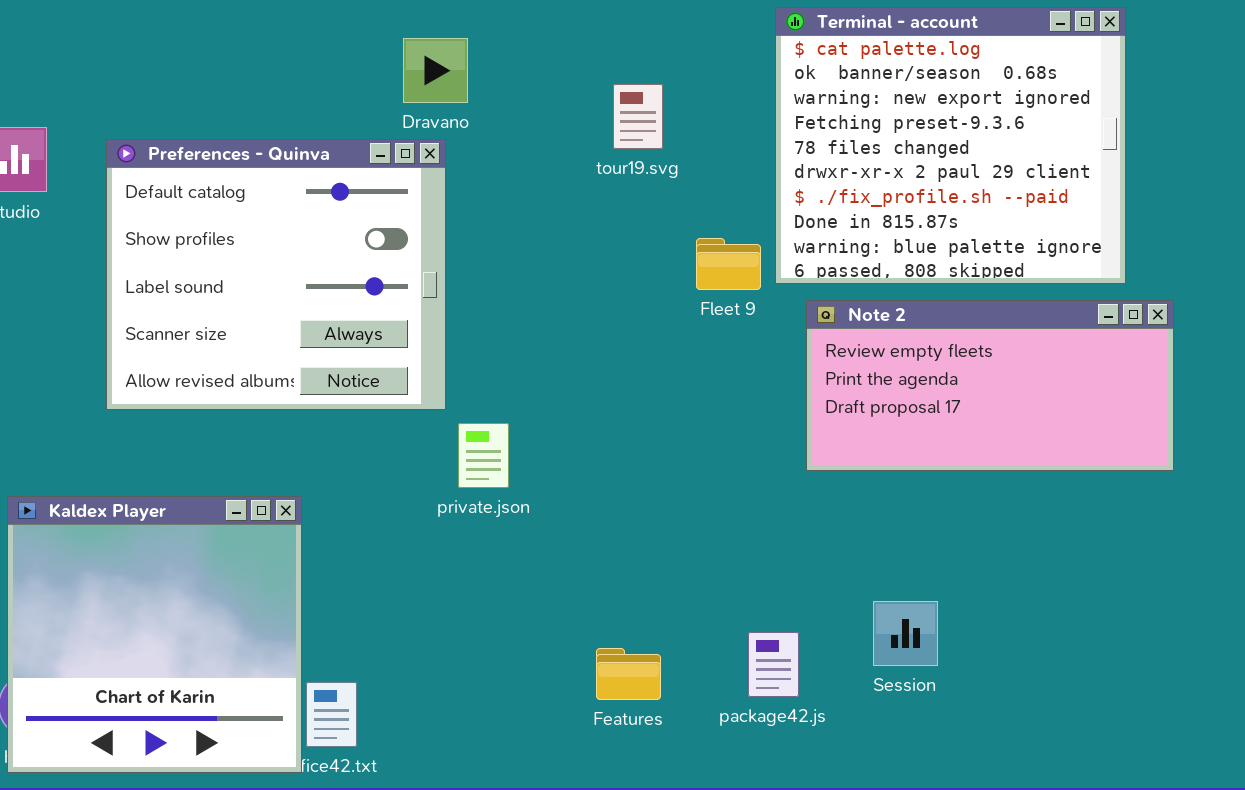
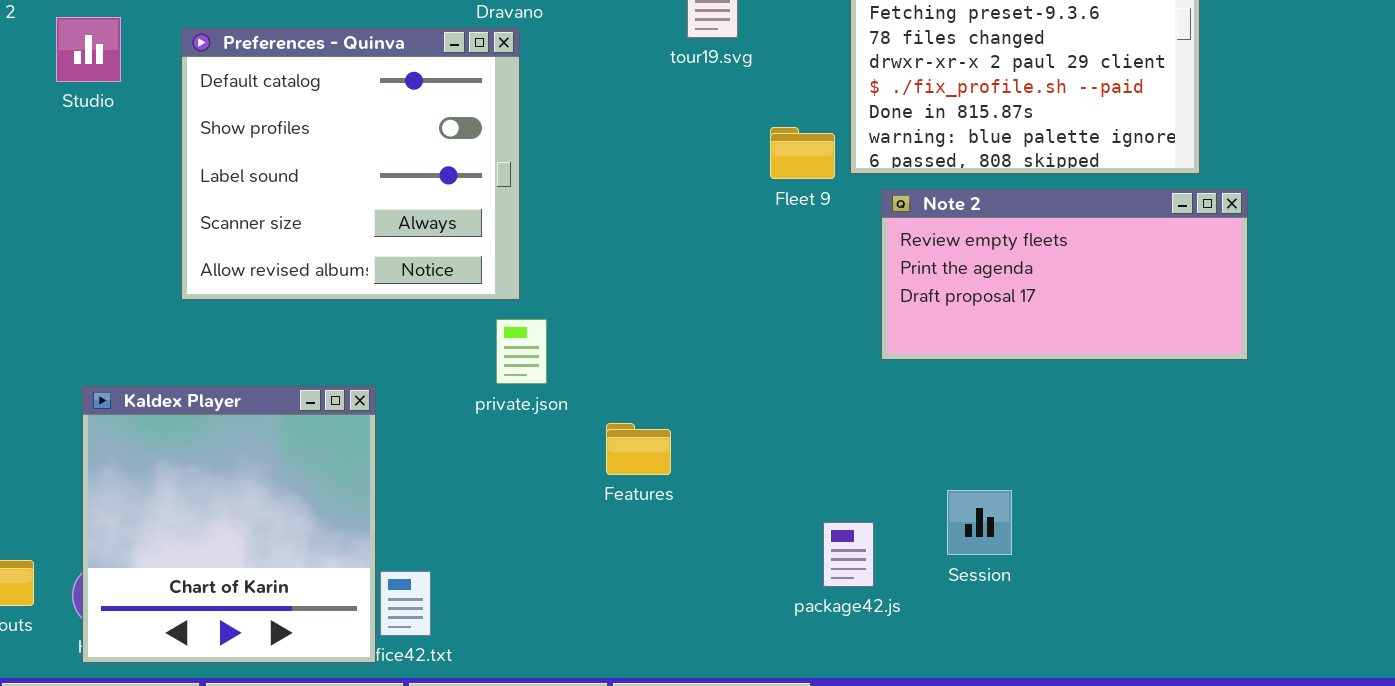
private.json: [458,423,509,488] -> [496,319,547,384], moved
Features: [596,648,661,700] -> [606,423,671,475], moved

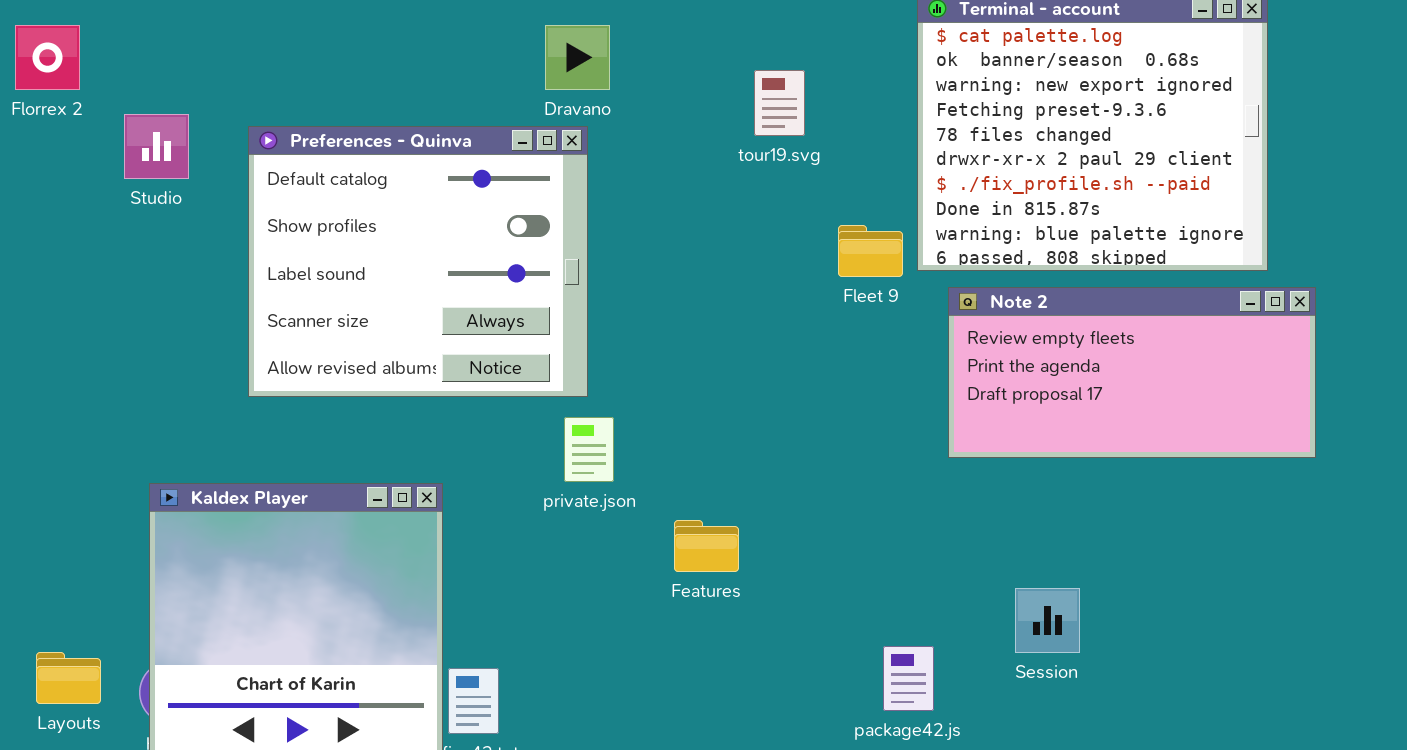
package42.js: [823,522,874,587] -> [883,646,934,711], moved

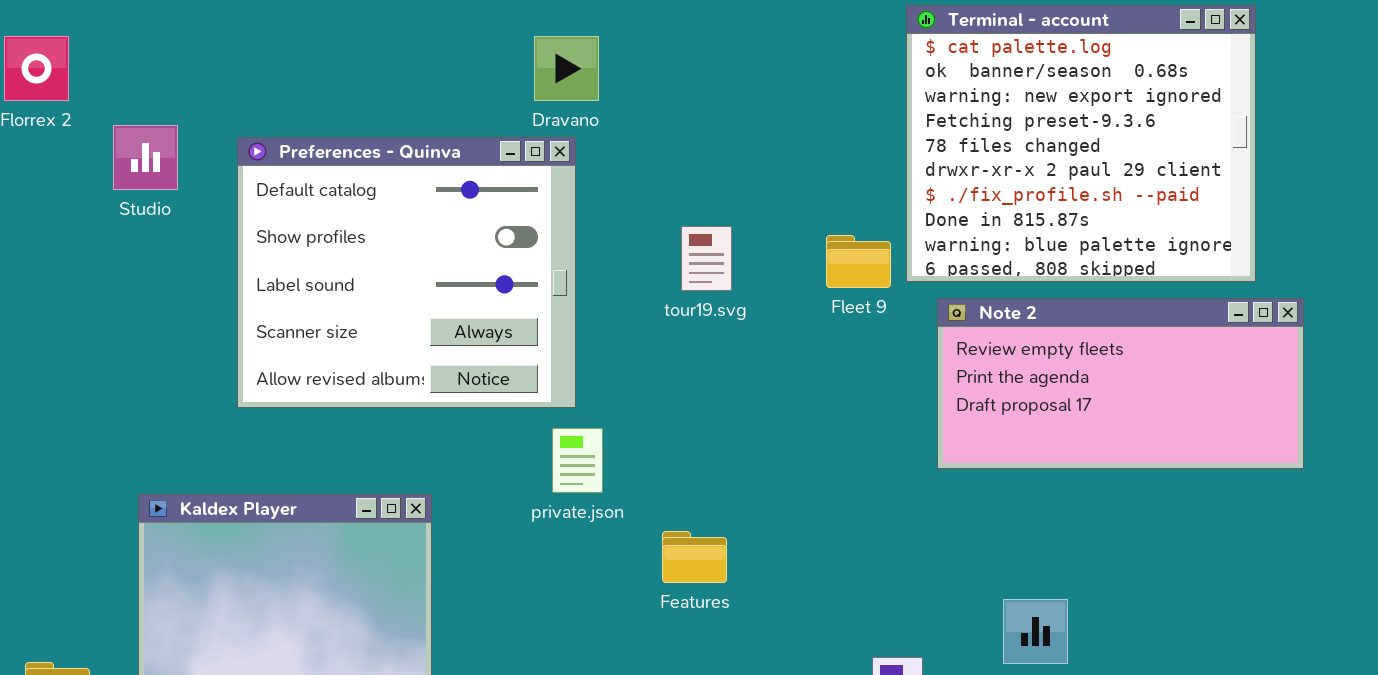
tour19.svg: [754,70,805,136] -> [681,226,732,291], moved

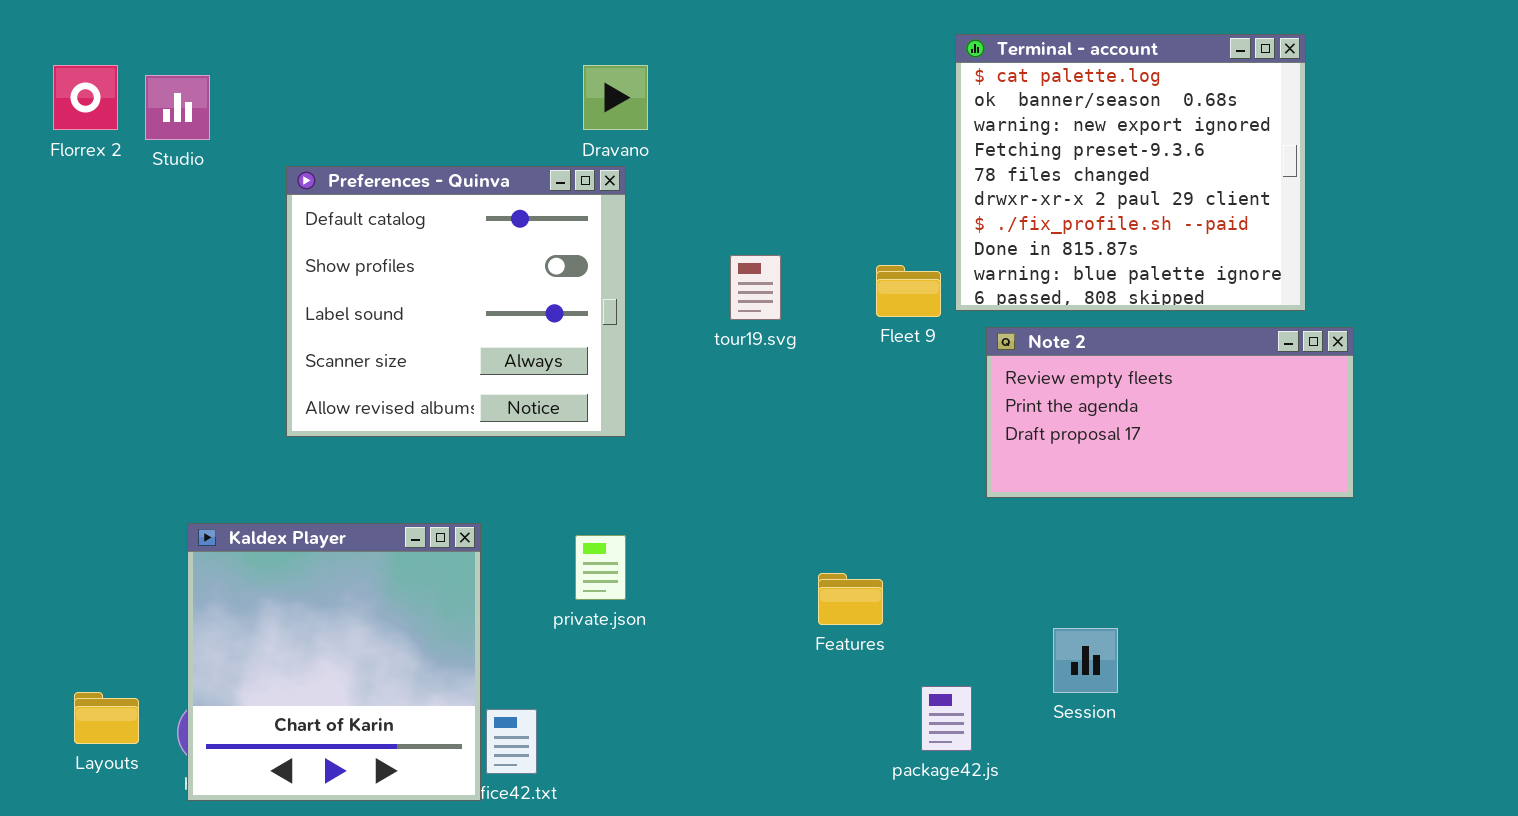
Studio: [113,125,178,190] -> [145,75,210,140], moved
private.json: [552,428,603,493] -> [575,535,626,600], moved
Features: [662,531,727,583] -> [818,573,883,625], moved

